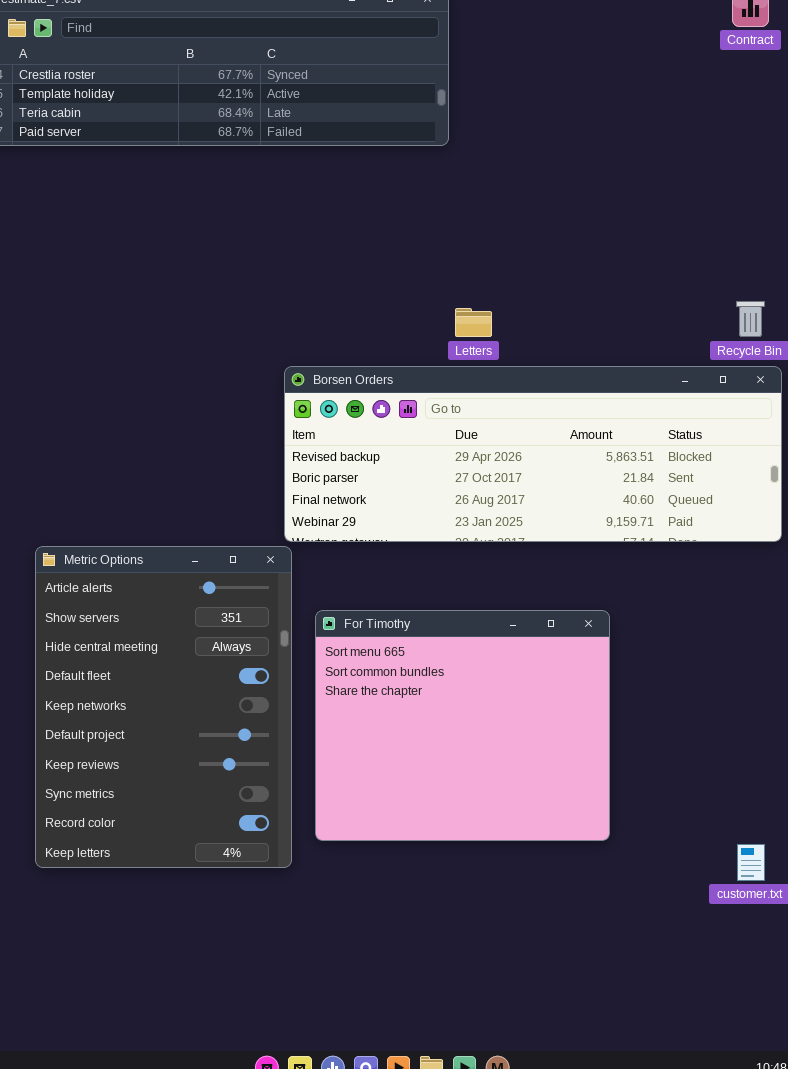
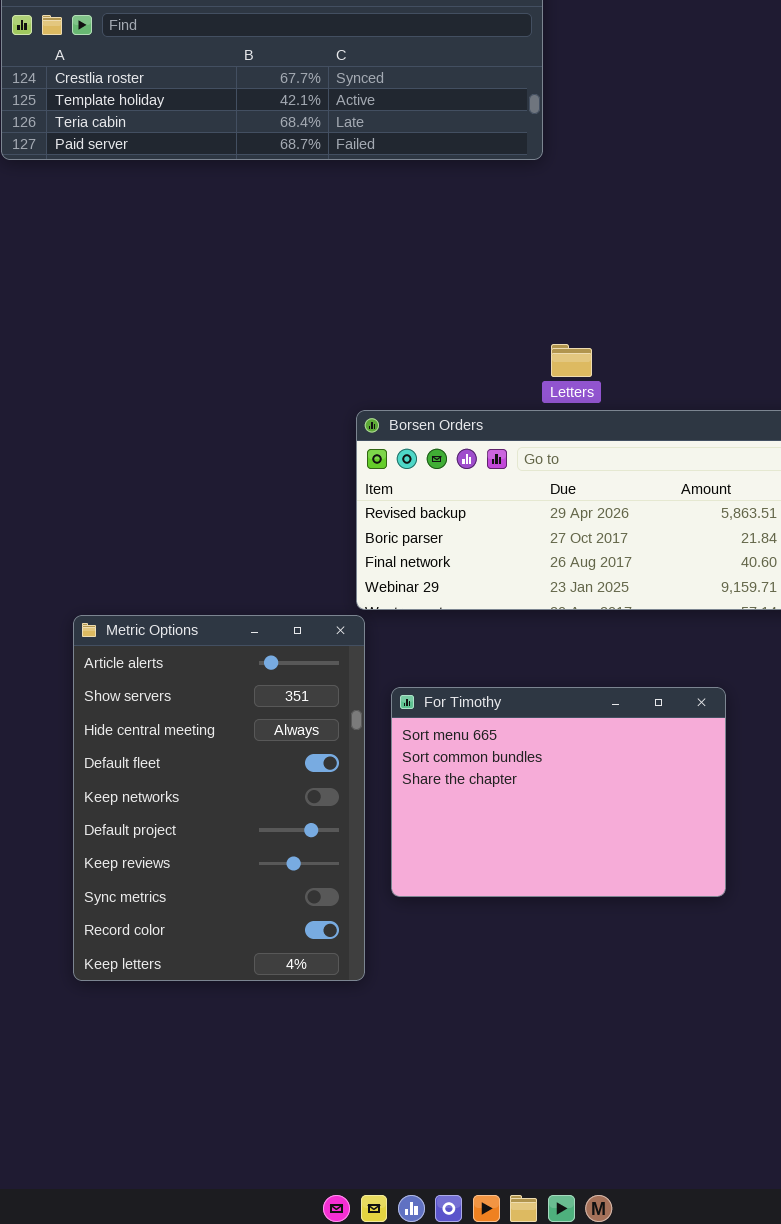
For Timothy: [315,610,610,841] -> [391,687,726,897], resized

